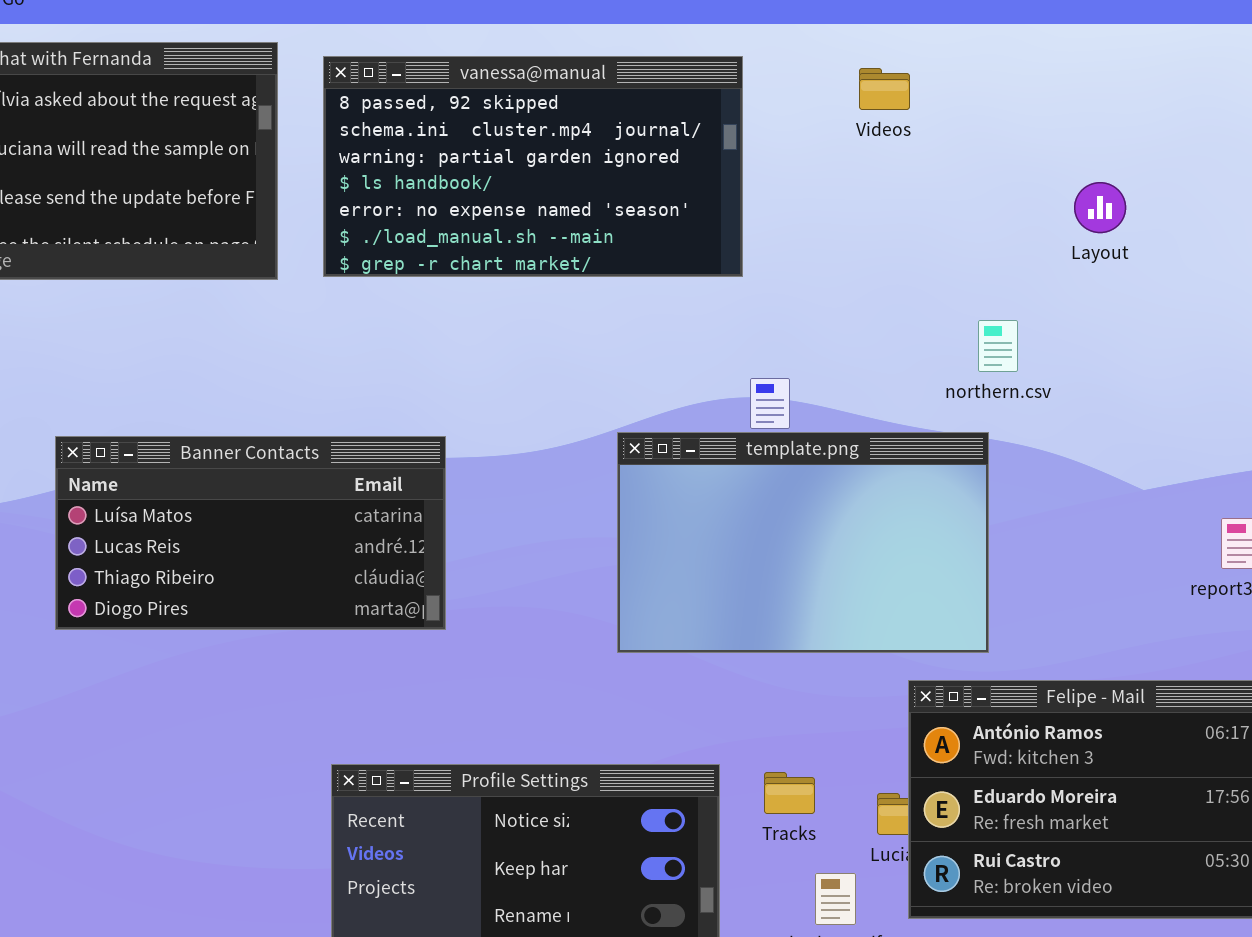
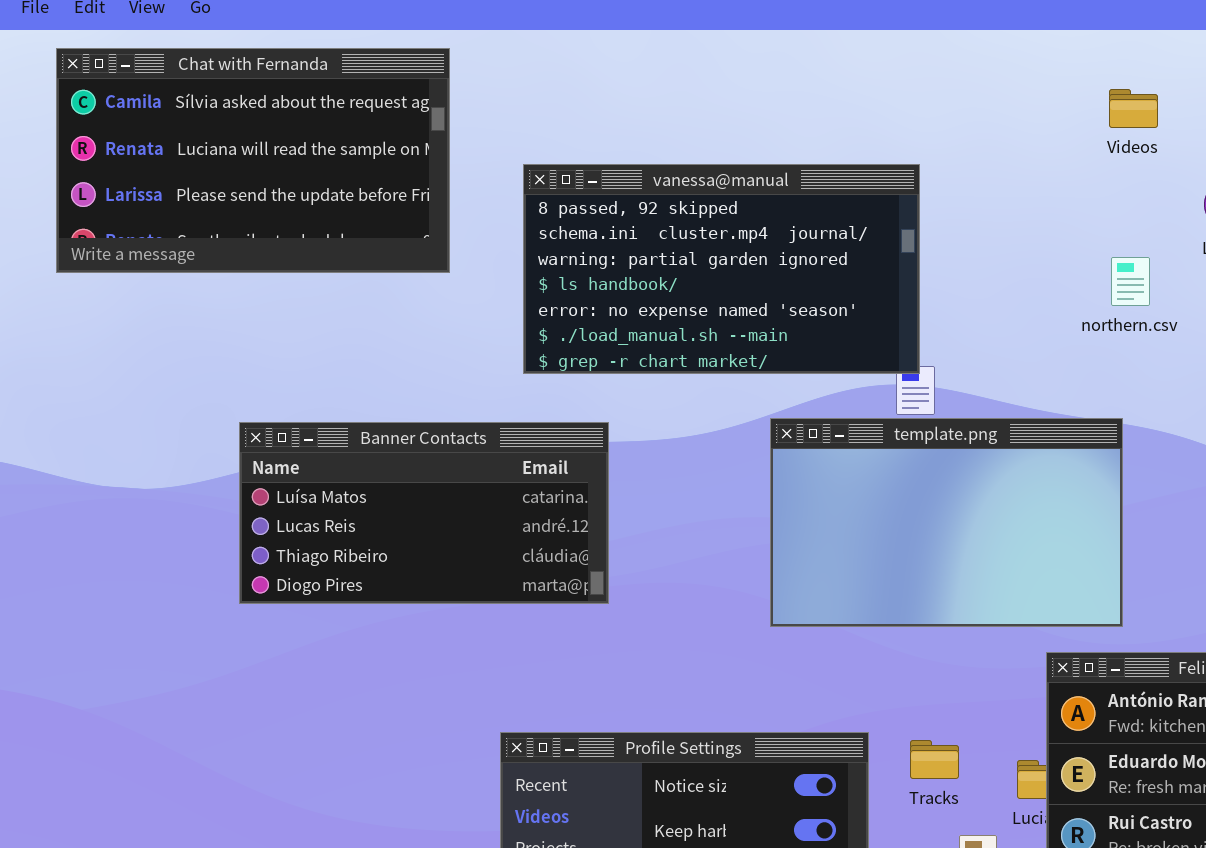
vanessa@manual: [323,56,743,277] -> [523,164,920,374], moved
Videos: [859,68,910,110] -> [1109,89,1158,128], moved
northern.csv: [978,320,1018,372] -> [1111,257,1150,306], moved

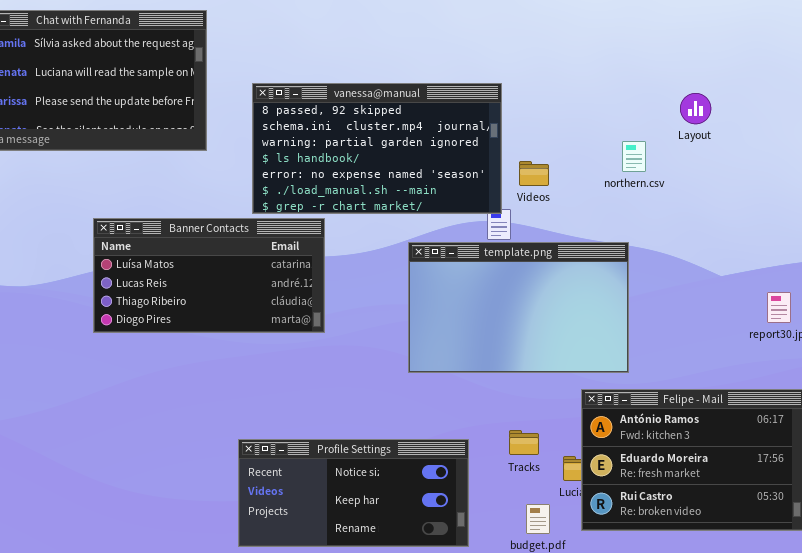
Videos: [1109,89,1158,128] -> [519,161,549,186], moved
Banner Contacts: [239,422,609,604] -> [93,218,325,333], moved
Tracks: [910,740,959,779] -> [509,430,539,455], moved

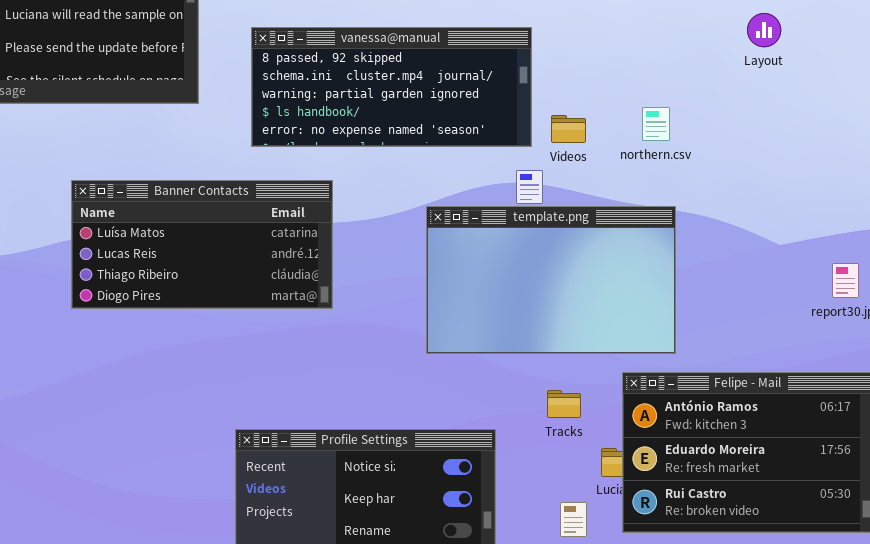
vanessa@manual: [252,83,502,214] -> [251,27,532,147], resized
Layout: [680,93,711,124] -> [747,13,781,47], moved
northern.csv: [622,141,646,172] -> [642,107,670,141], moved
Tracks: [509,430,539,455] -> [547,390,581,418], moved

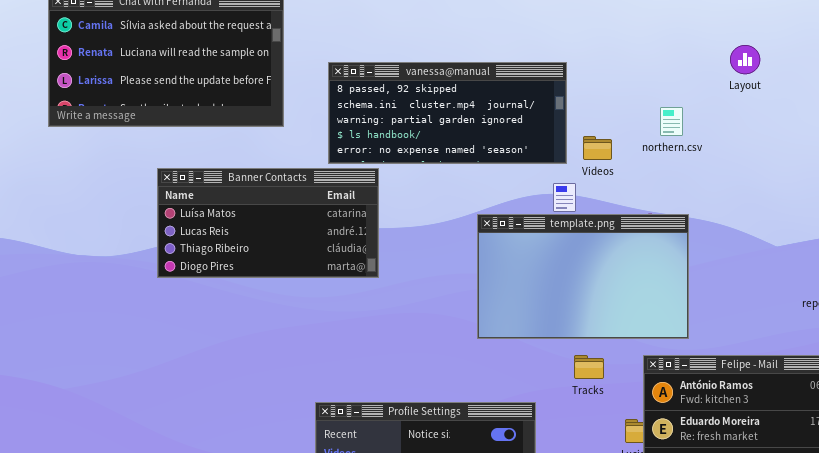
Layout: [747,13,781,47] -> [730,45,760,74], moved
northern.csv: [642,107,670,141] -> [660,107,683,136], moved
Banner Contacts: [71,180,333,309] -> [157,168,379,278], moved
Tracks: [547,390,581,418] -> [574,355,604,379], moved

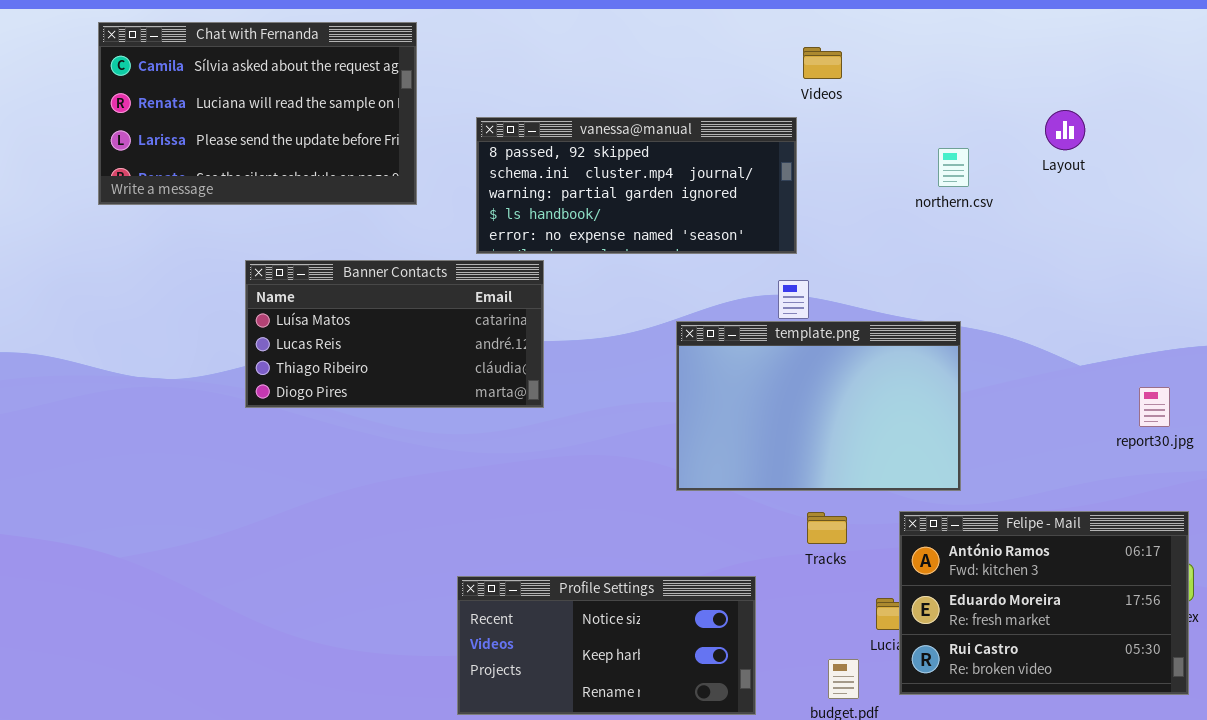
Layout: [730,45,760,74] -> [1045,110,1085,150], moved
northern.csv: [660,107,683,136] -> [938,148,969,187], moved
Videos: [583,136,612,160] -> [803,47,842,79], moved

